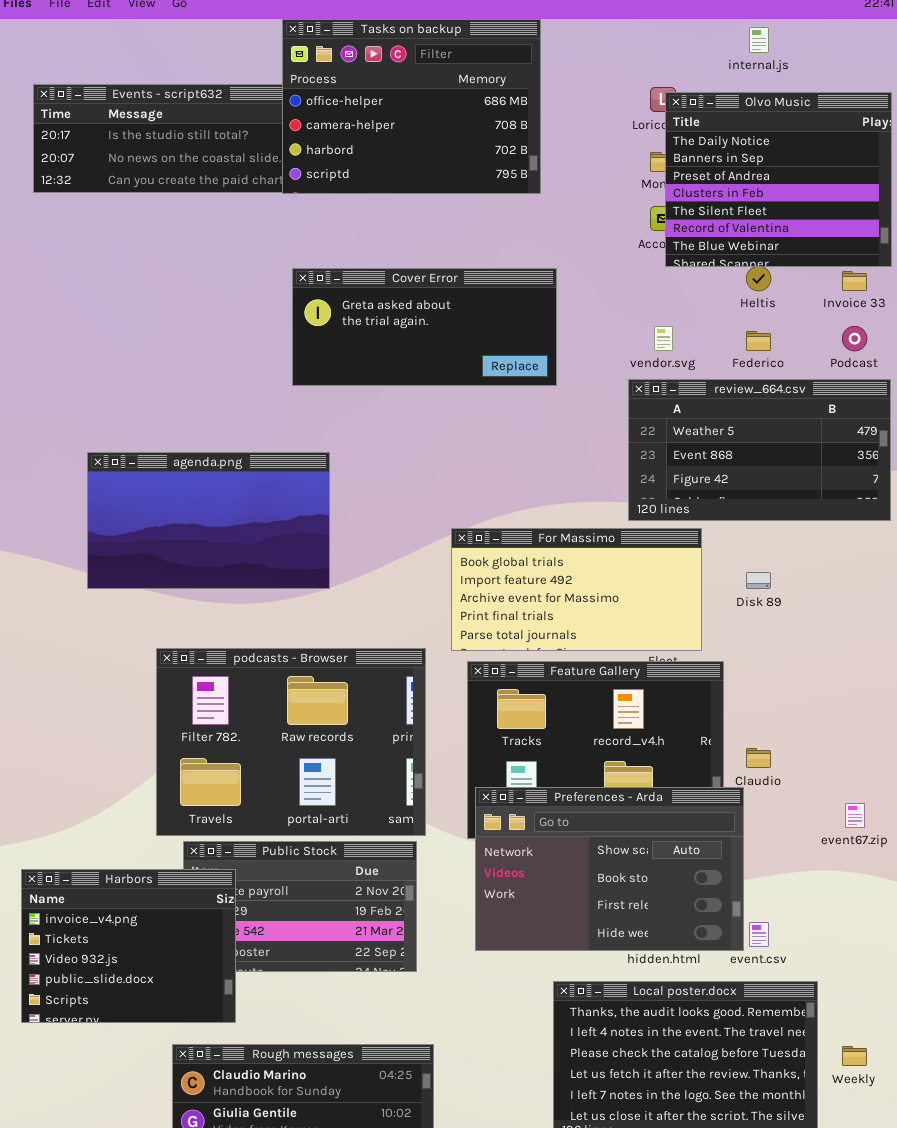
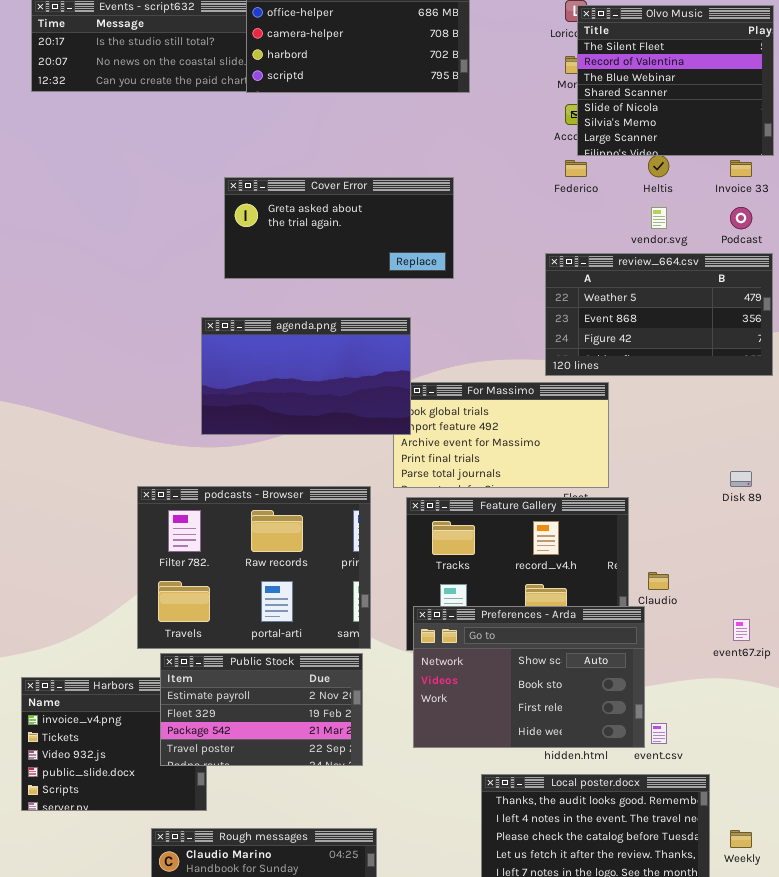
Olvo Music: [665,92,892,267] -> [577,5,774,156], scrolled down 4 rows
Cover Error: [292,268,557,386] -> [224,177,454,279], moved
vendor.svg: [654,326,673,351] -> [651,207,667,229], moved
Federico: [746,331,771,351] -> [565,160,587,177], moved
agenda.png: [87,452,330,589] -> [201,317,411,435], moved
Disk 89: [746,572,771,589] -> [730,471,752,487], moved
Public Stock: [183,841,417,972] -> [160,653,363,766], raised

